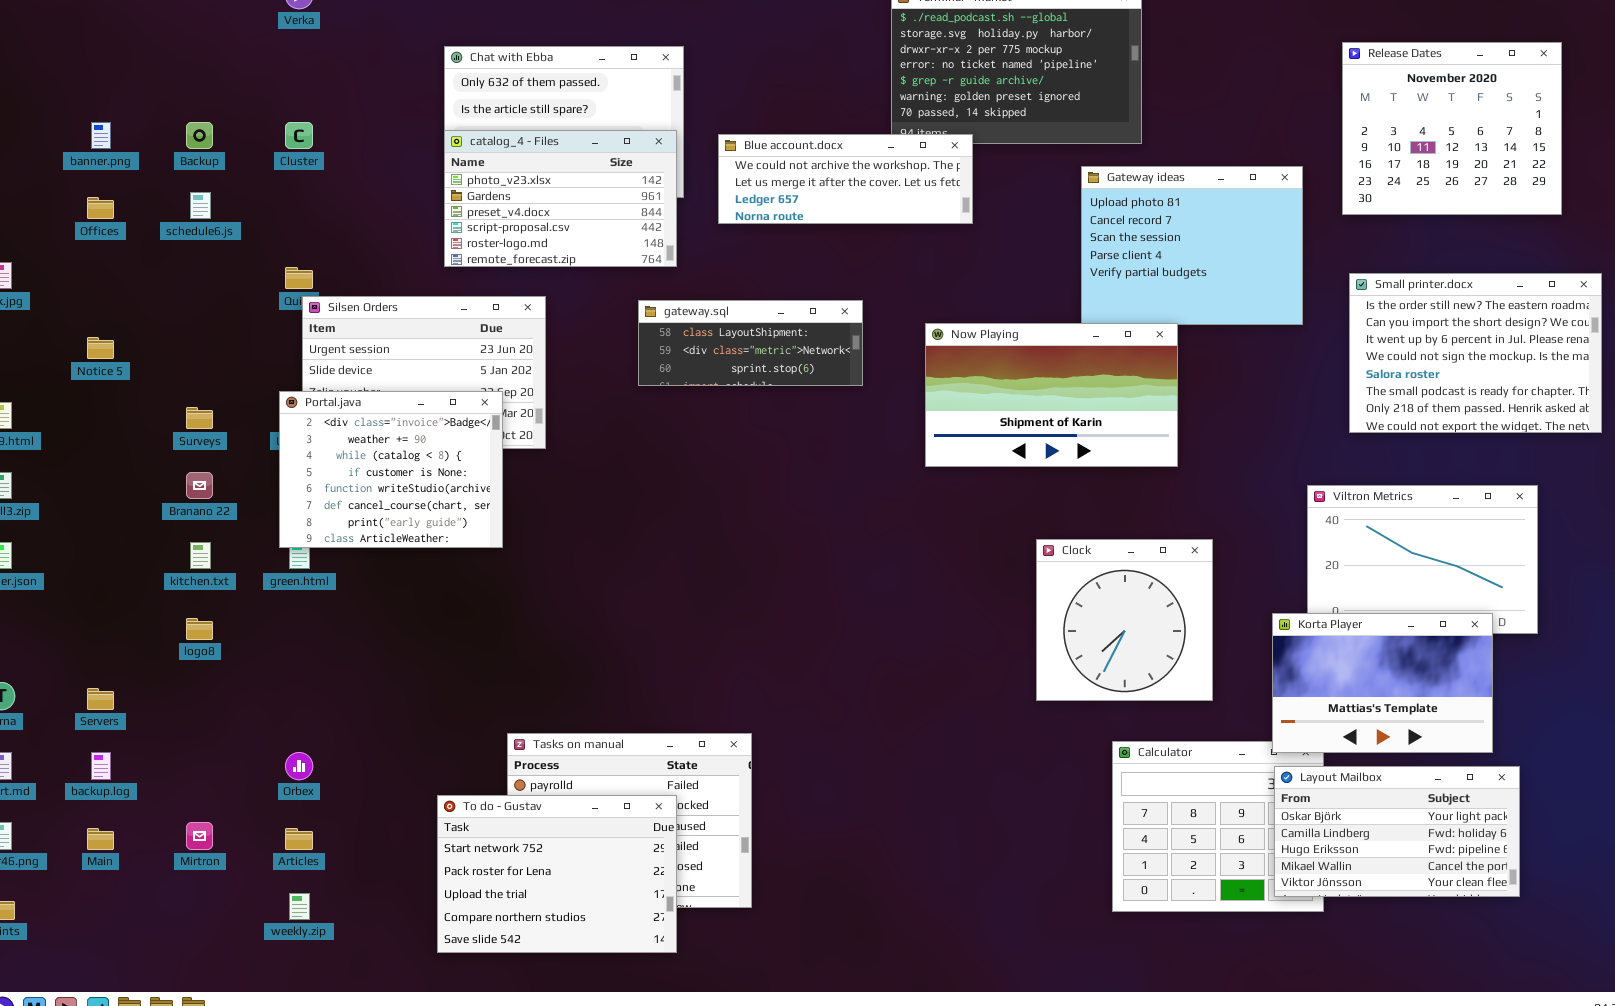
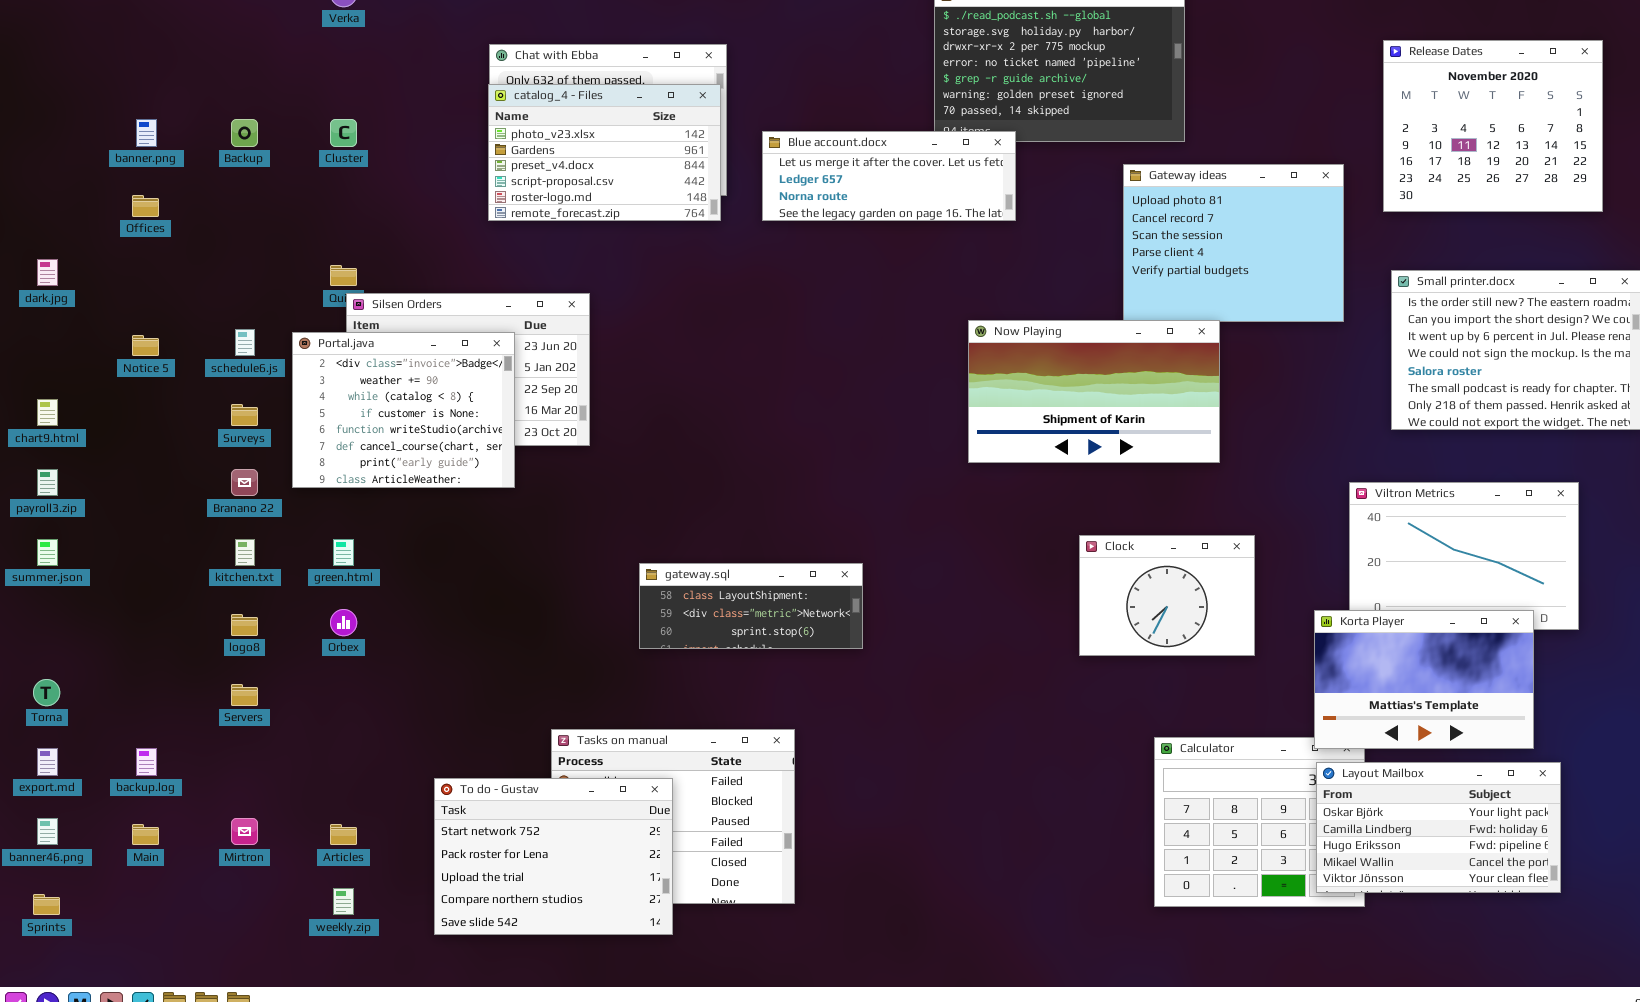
catalog_4 - Files: [444,130,677,267] -> [488,84,721,221], moved
Blue account.docx: [718,134,973,224] -> [762,131,1016,221], scrolled down 1 row
schedule6.js: [190,192,211,219] -> [235,329,255,356], moved
gateway.sql: [638,300,863,386] -> [639,563,863,649], moved
Portal.java: [279,391,503,548] -> [292,332,515,488], moved
Clock: [1036,539,1213,701] -> [1079,535,1255,656], resized
Servers: [87,688,114,710] -> [231,684,258,706], moved
Orbex: [285,752,313,780] -> [330,609,357,636], moved
To do - Gustav: [437,795,677,953] -> [434,778,673,935], moved

